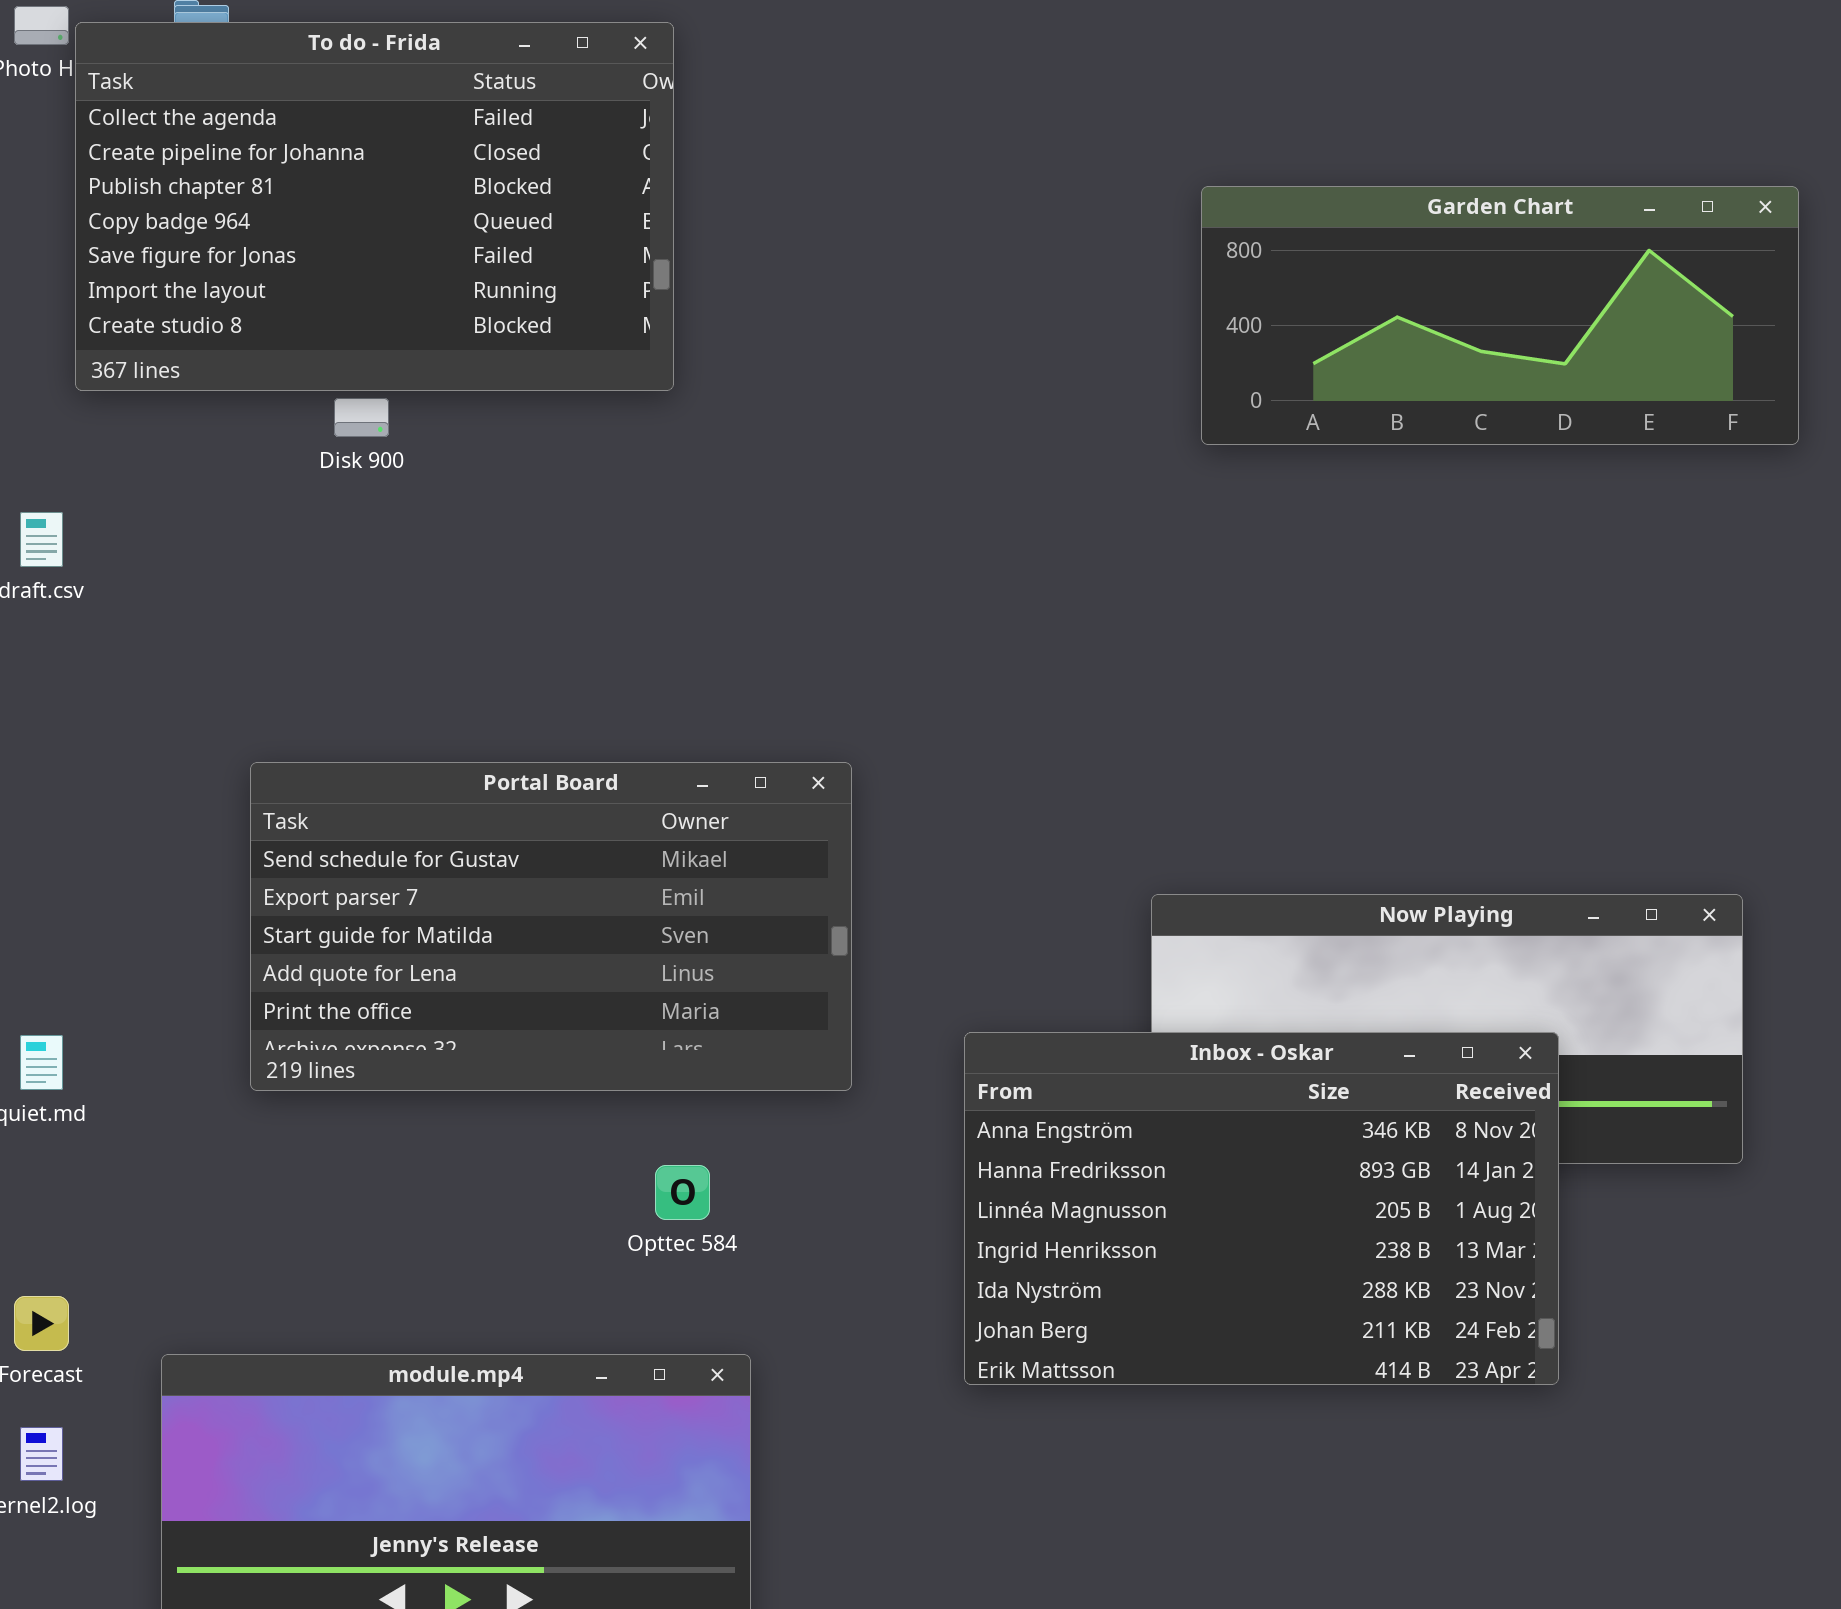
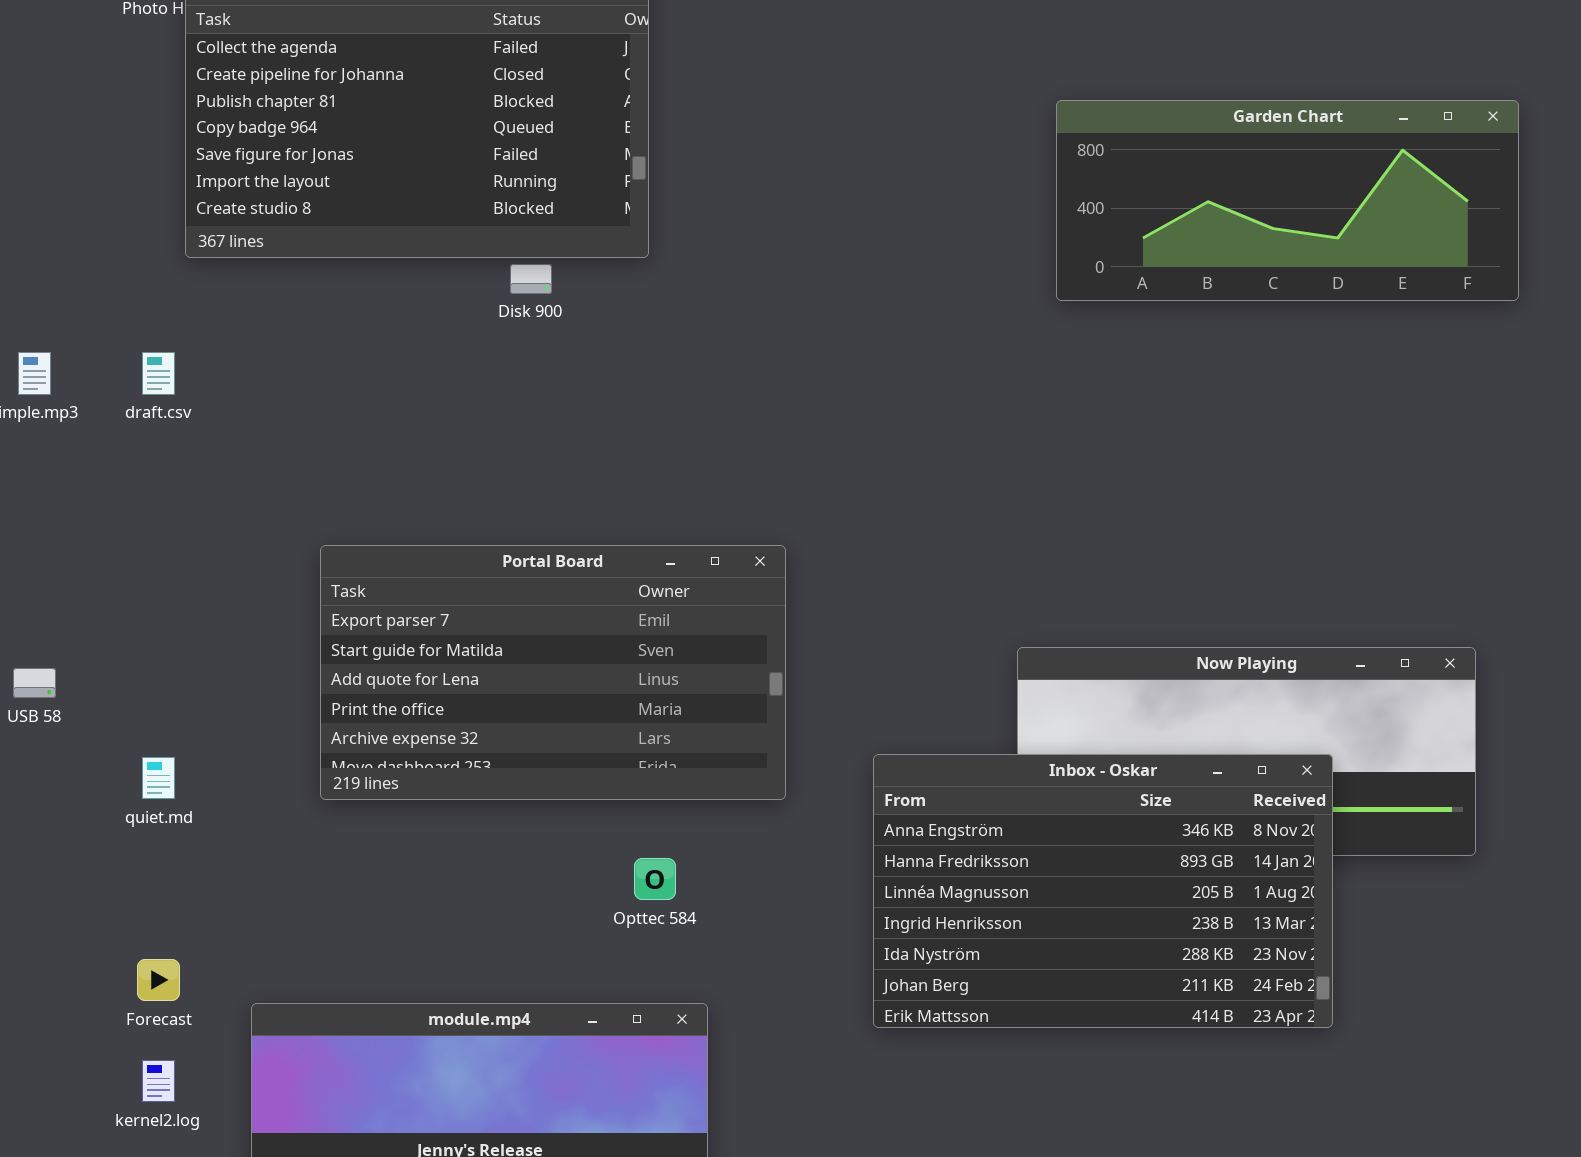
Disk 900: [334,398,389,437] -> [510,264,552,294], moved
Portal Board: [250,762,852,1091] -> [320,545,786,800], scrolled down 1 row

